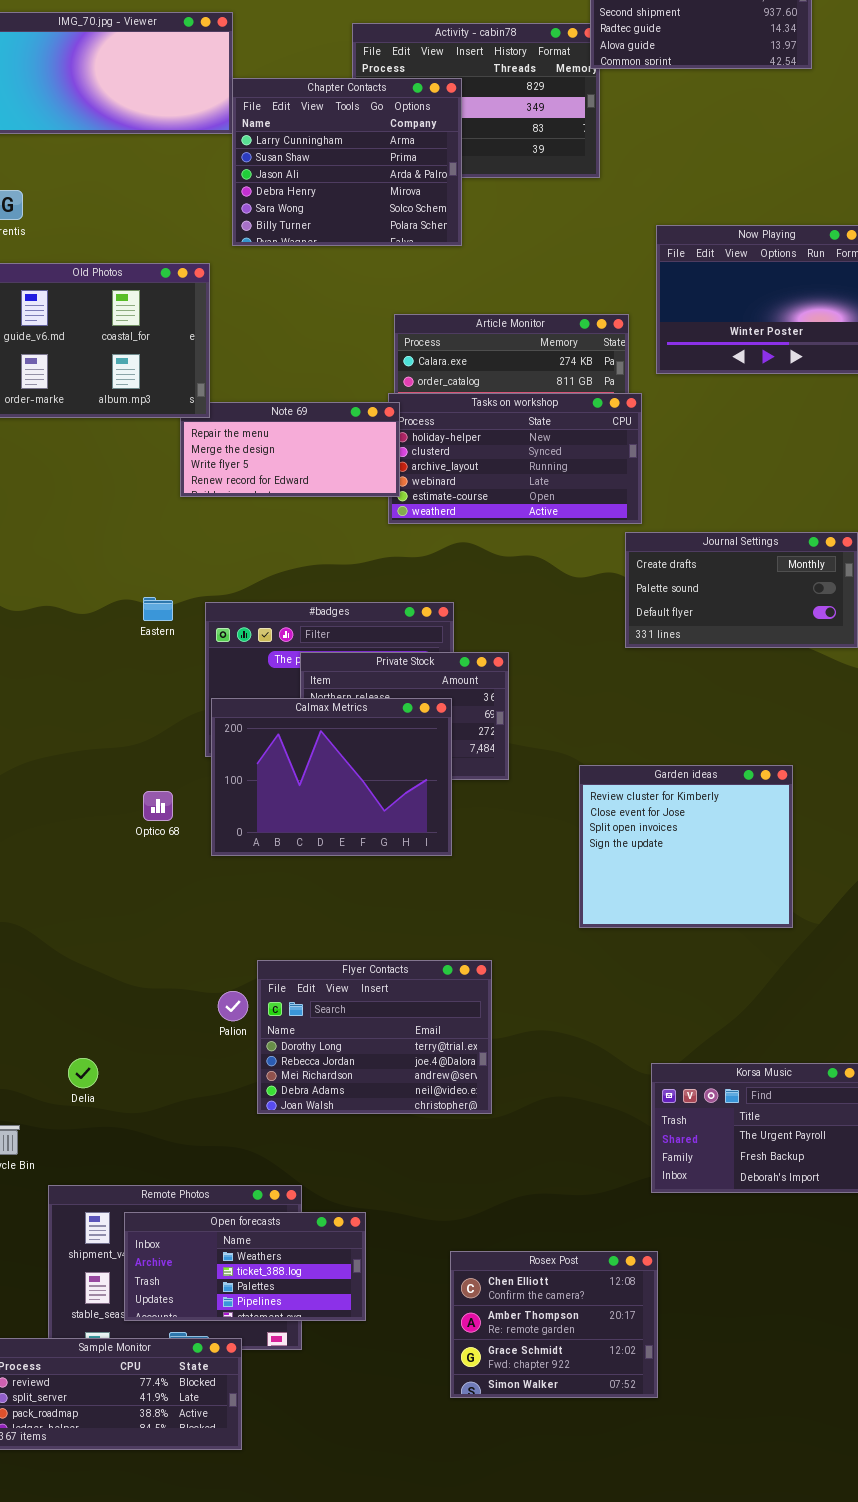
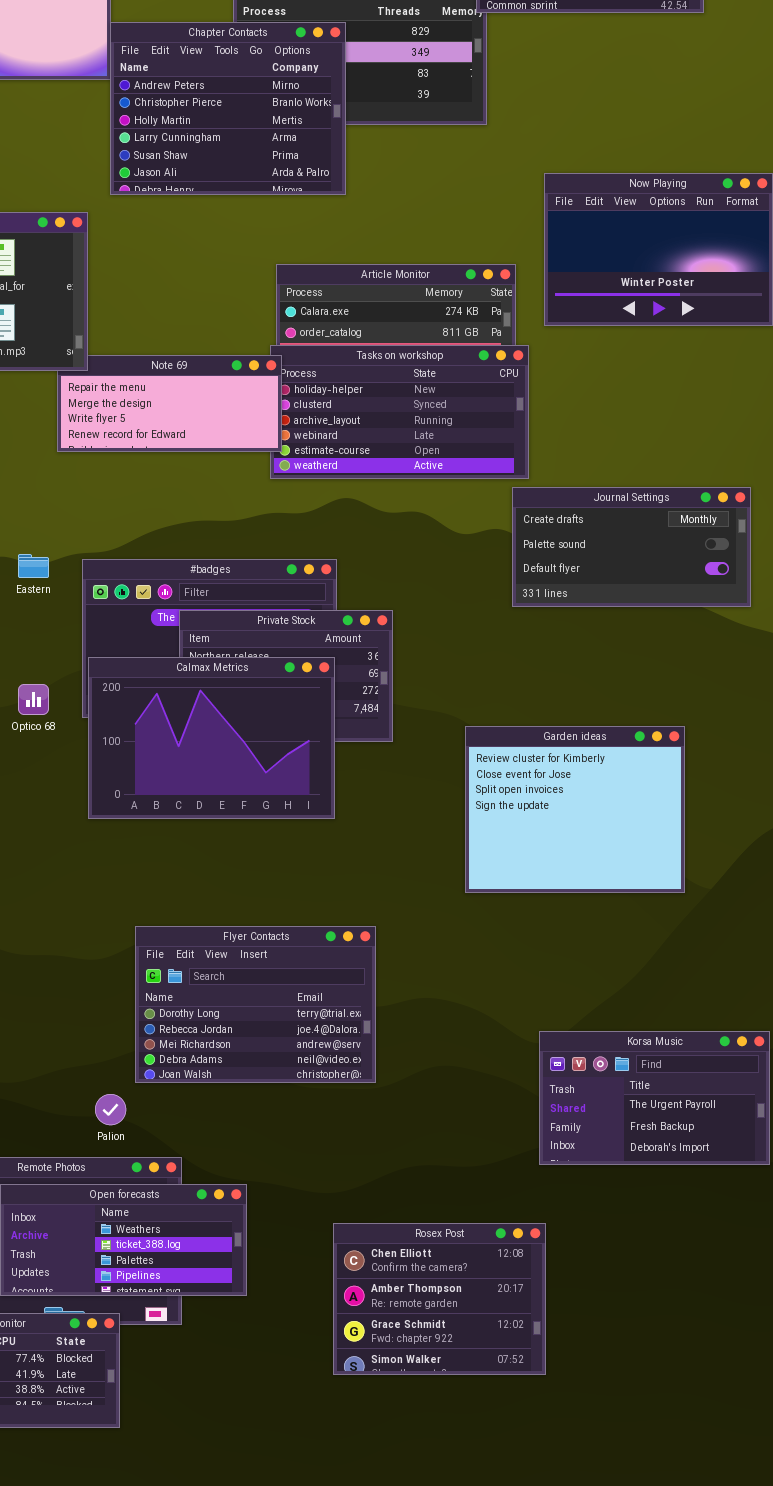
Chapter Contacts: [232,78,462,246] -> [110,22,346,195], scrolled up 3 rows
Optico 68: [143,791,173,821] -> [18,684,49,715], moved
Palion: [218,991,248,1021] -> [95,1094,126,1125], moved

